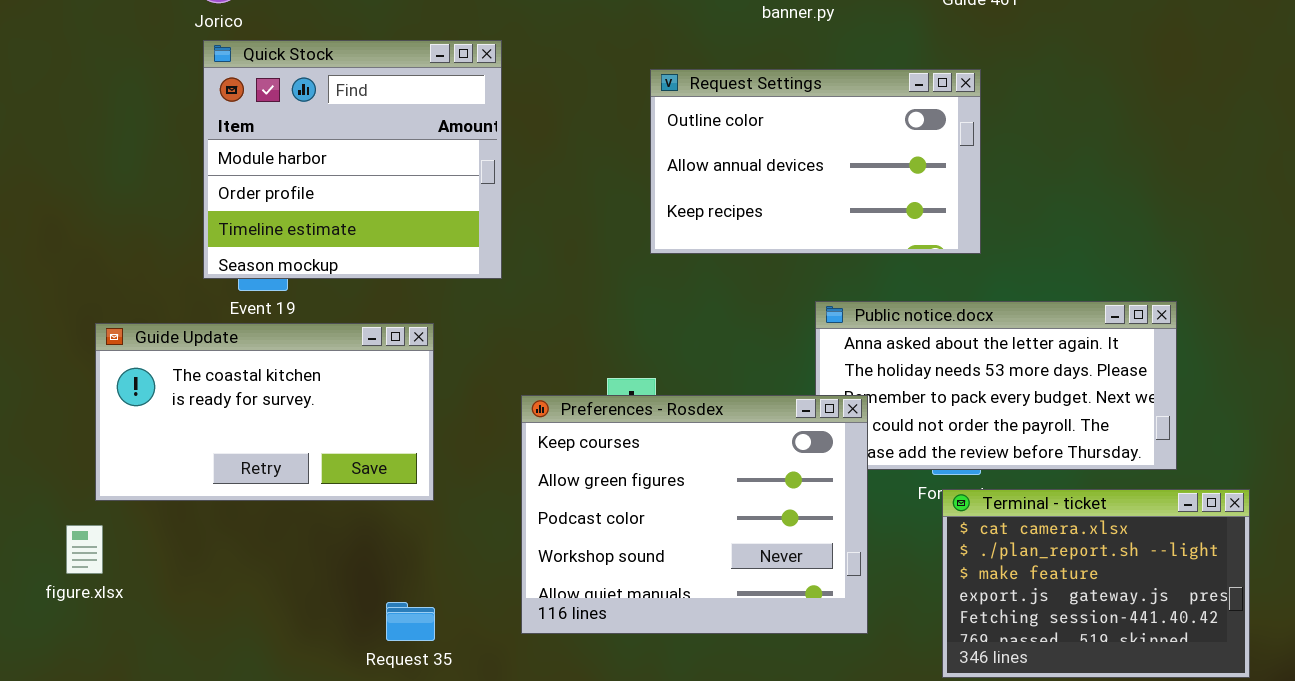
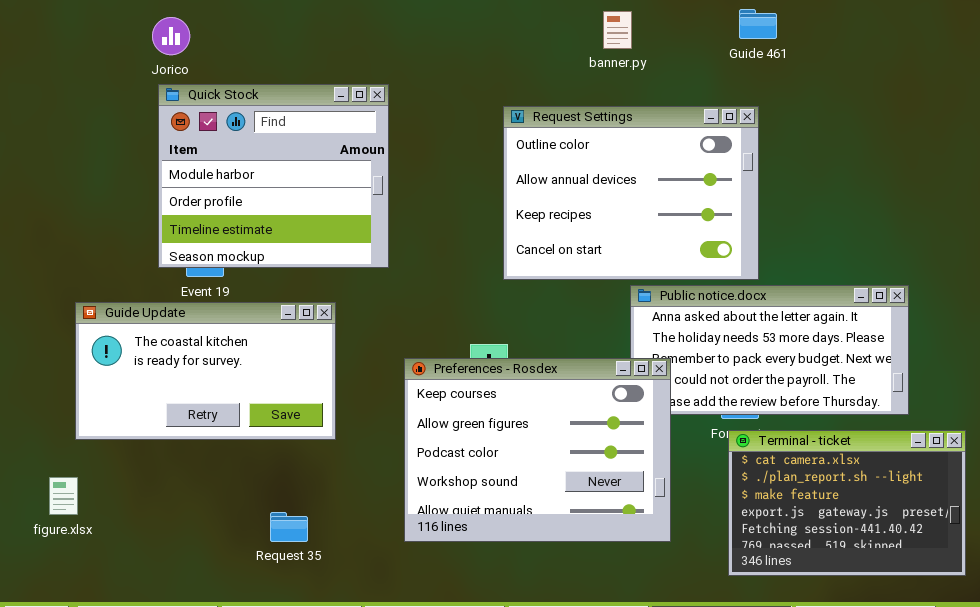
Request Settings: [650,69,981,254] -> [503,106,759,280], resized
figure.xlsx: [66,525,103,574] -> [49,477,78,515], moved
Request 35: [386,602,435,641] -> [270,512,308,542], moved

